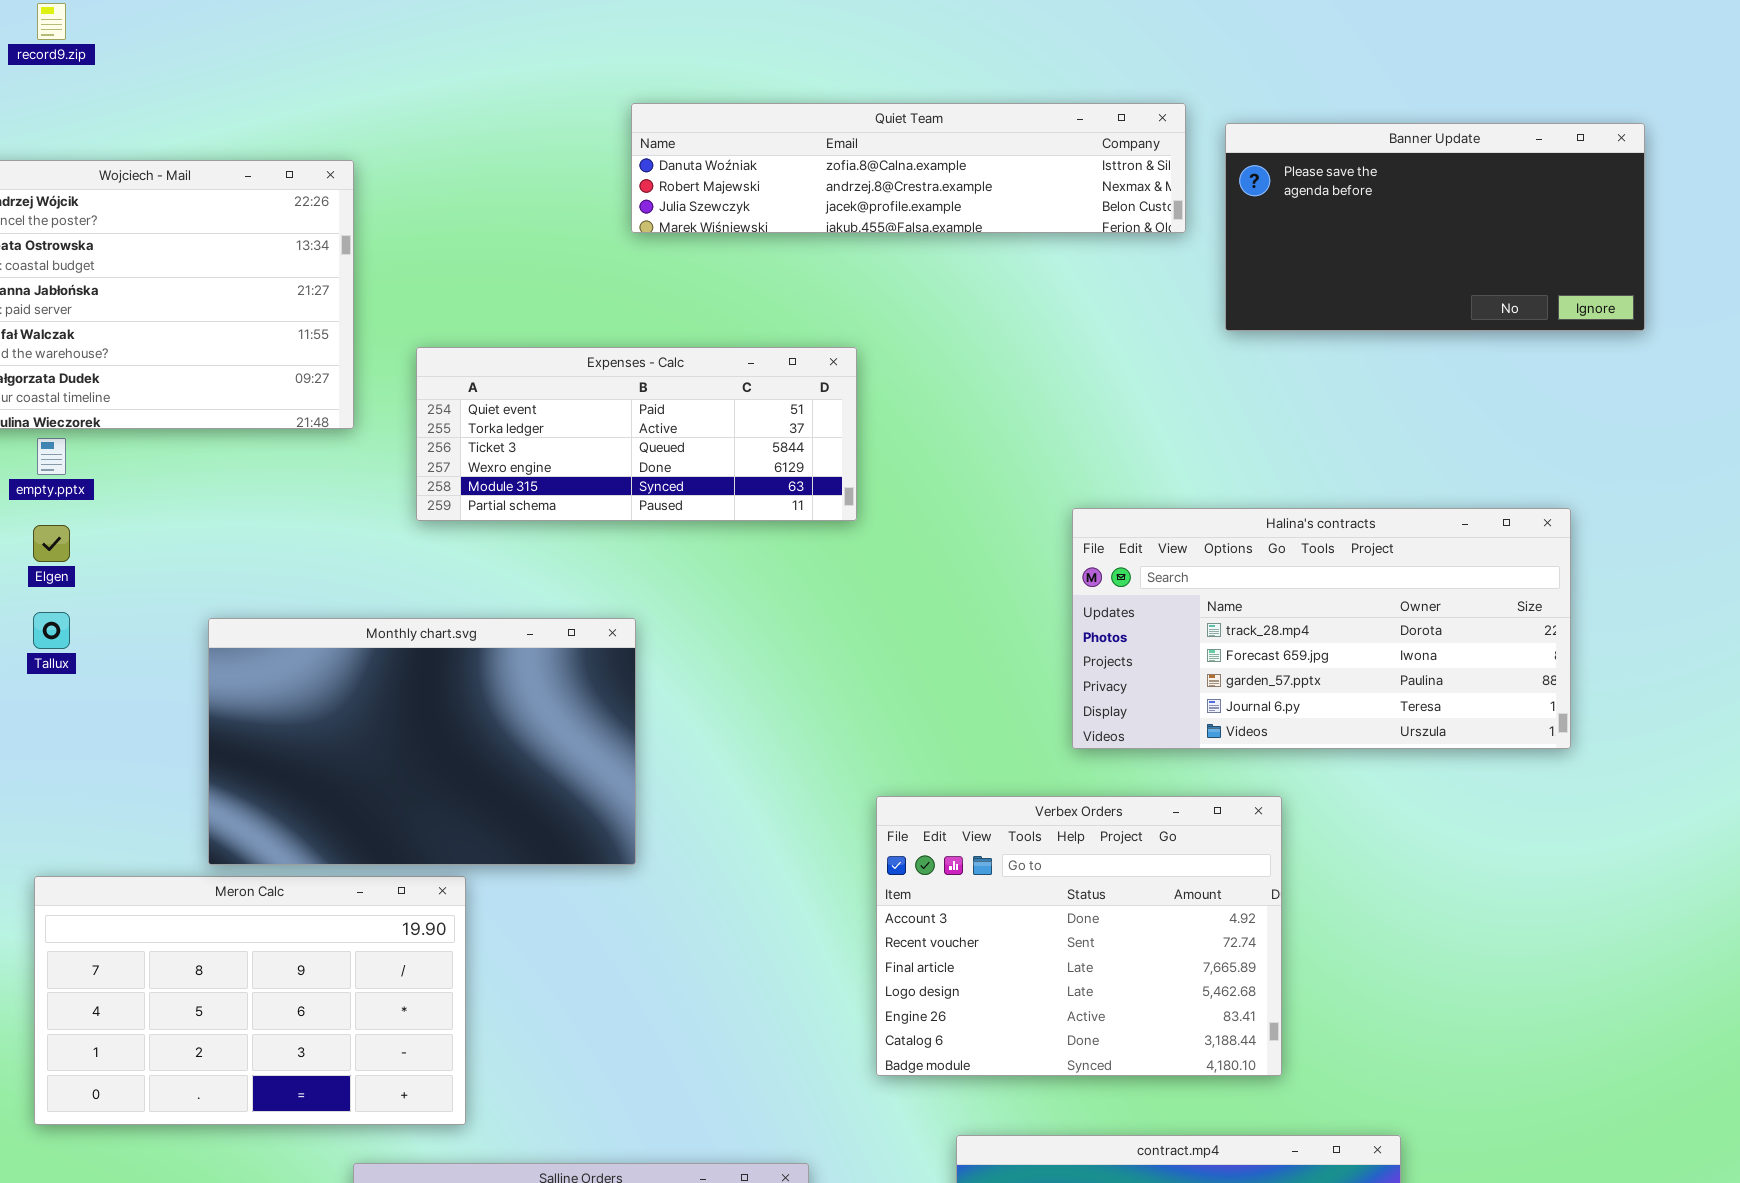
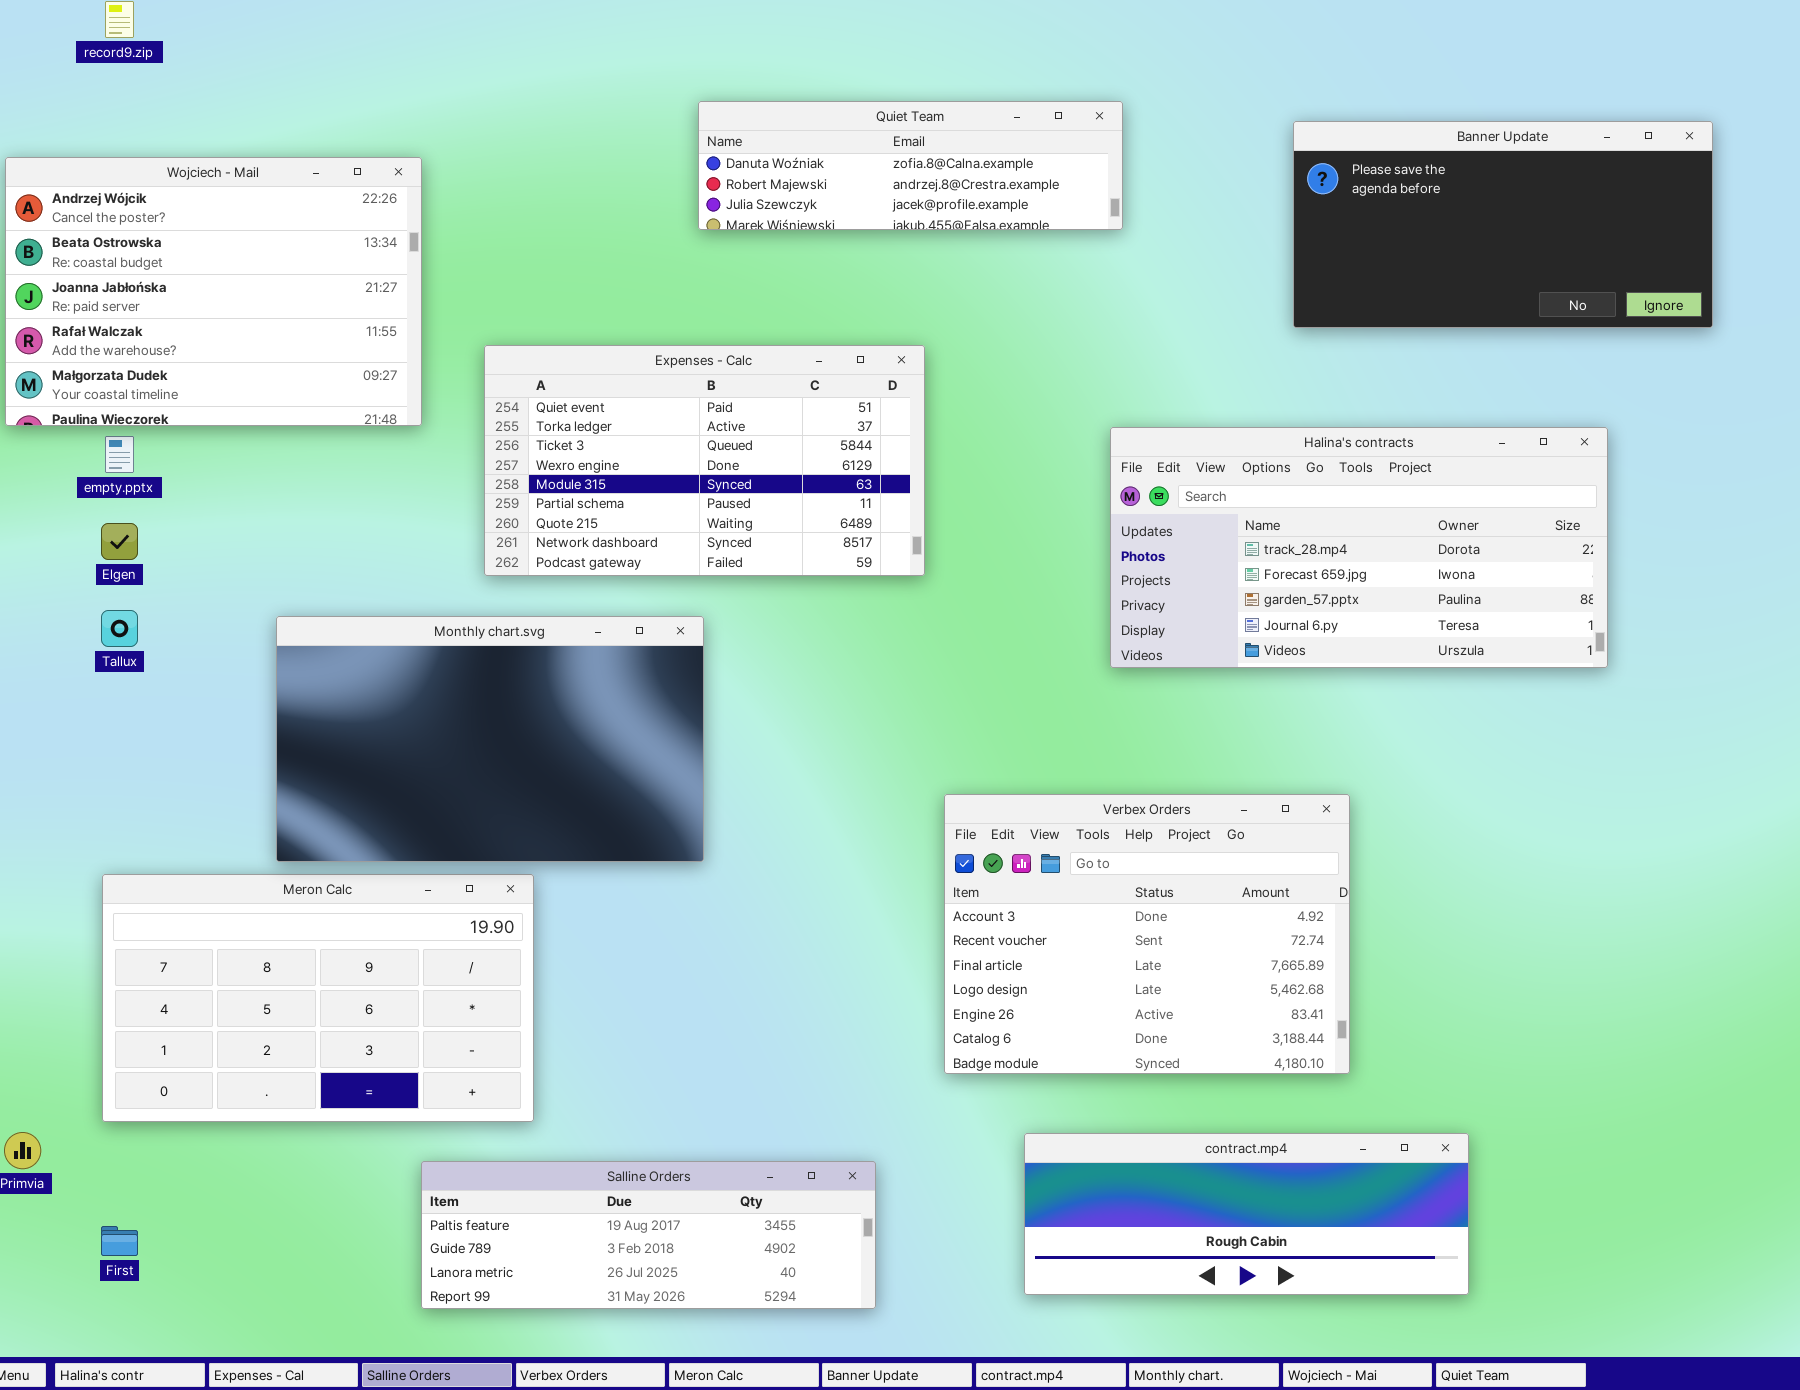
Quiet Team: [631,103,1186,233] -> [698,101,1123,230], resized
Expenses - Calc: [416,347,857,521] -> [484,345,925,576], resized
Halina's contracts: [1072,508,1571,749] -> [1110,427,1608,668], moved

